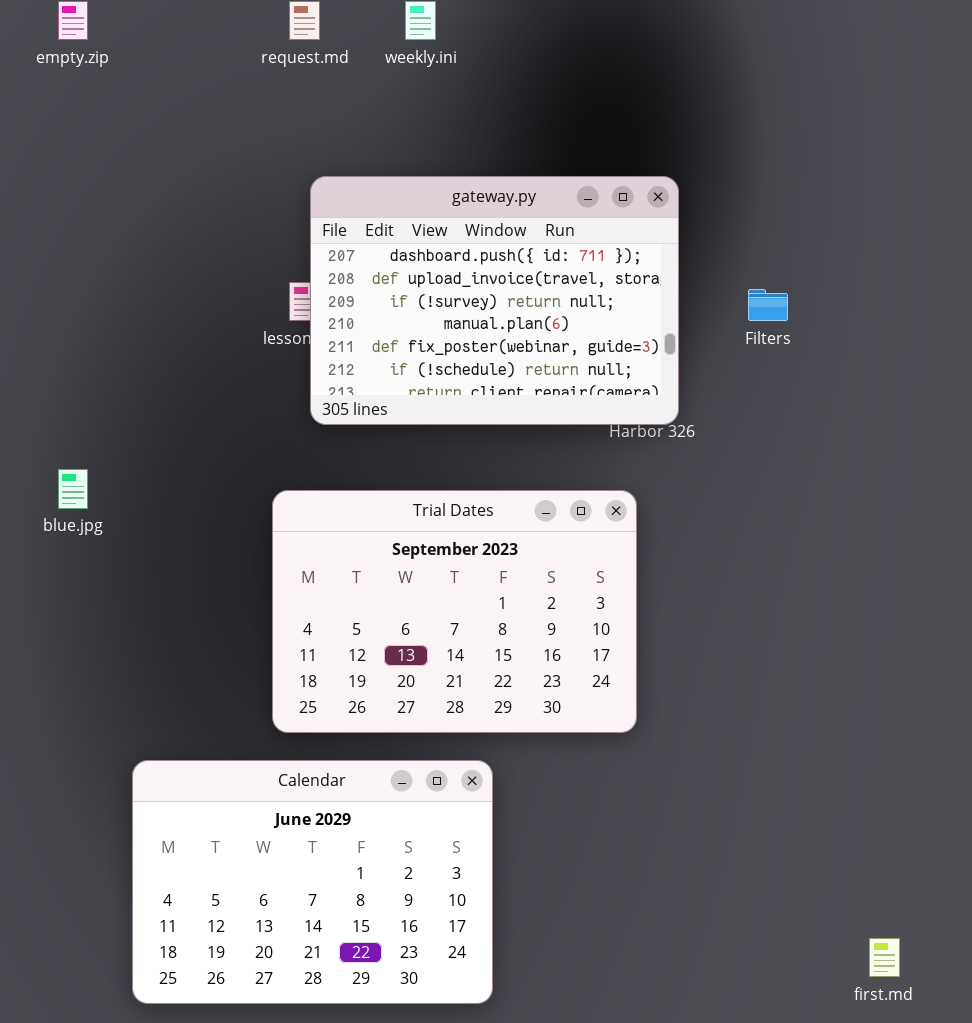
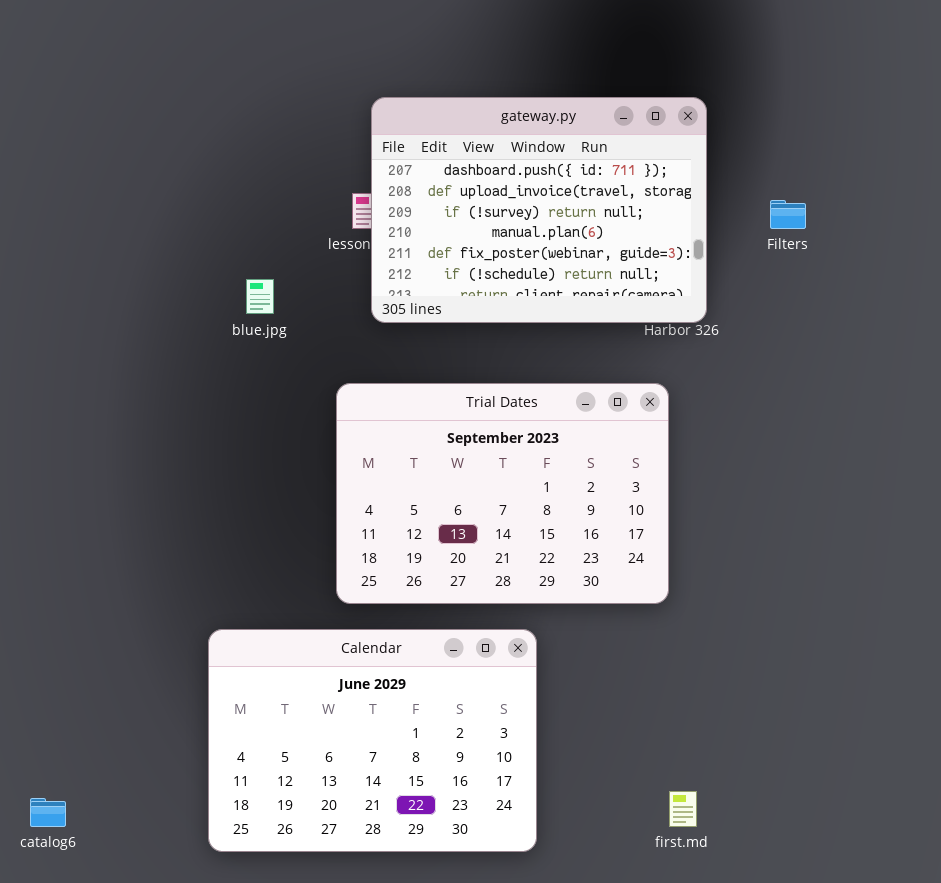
blue.jpg: [58,469,88,509] -> [246,279,274,314], moved
first.md: [869,938,900,977] -> [669,791,697,827], moved

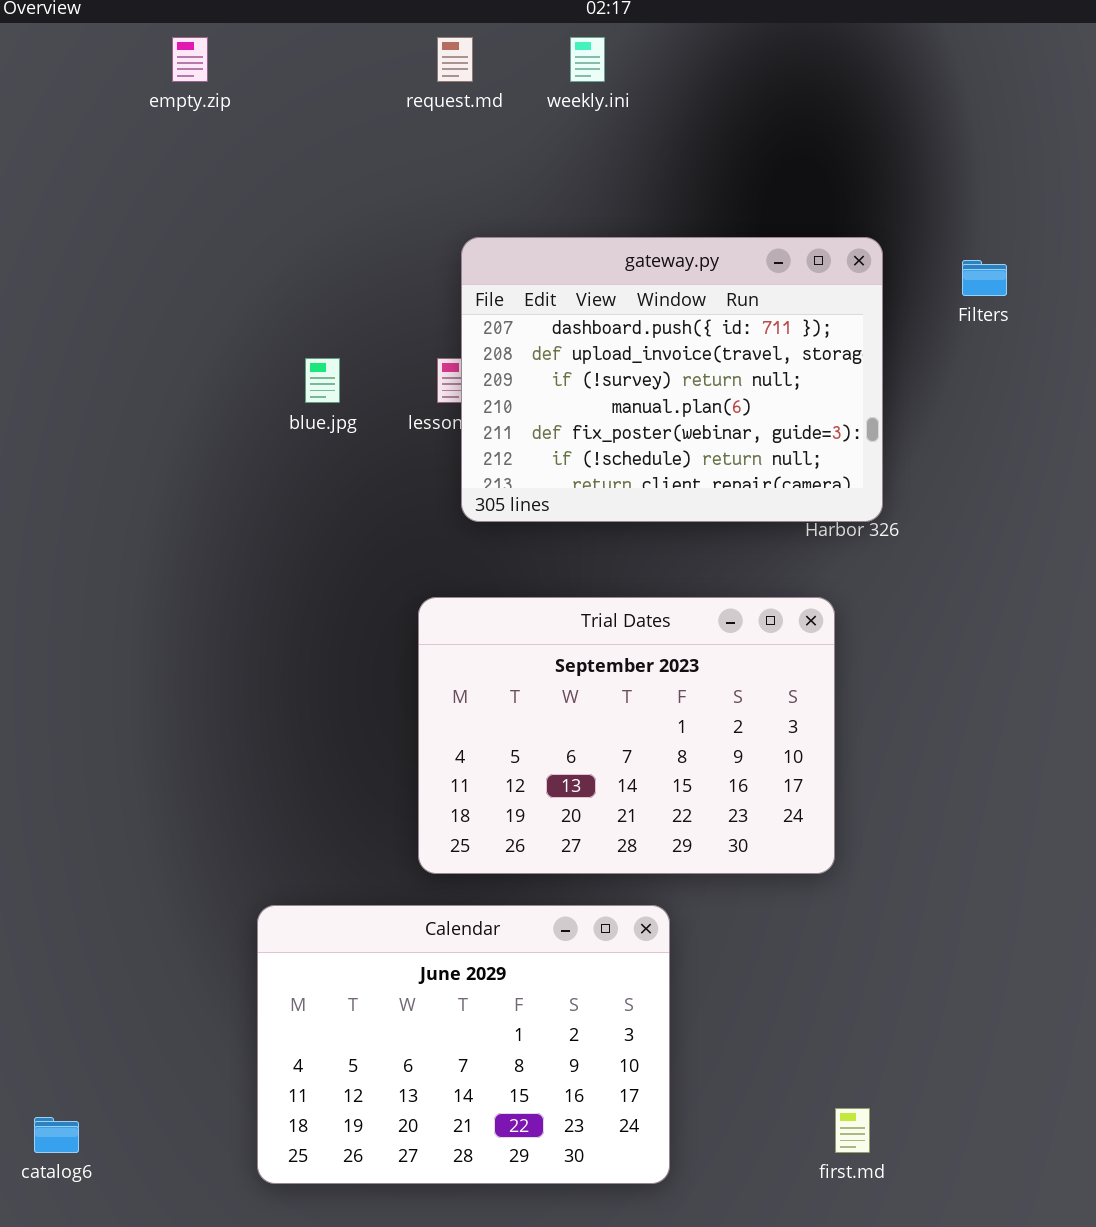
Filters: [770,200,806,229] -> [962,260,1007,296], moved
blue.jpg: [246,279,274,314] -> [305,358,340,403], moved

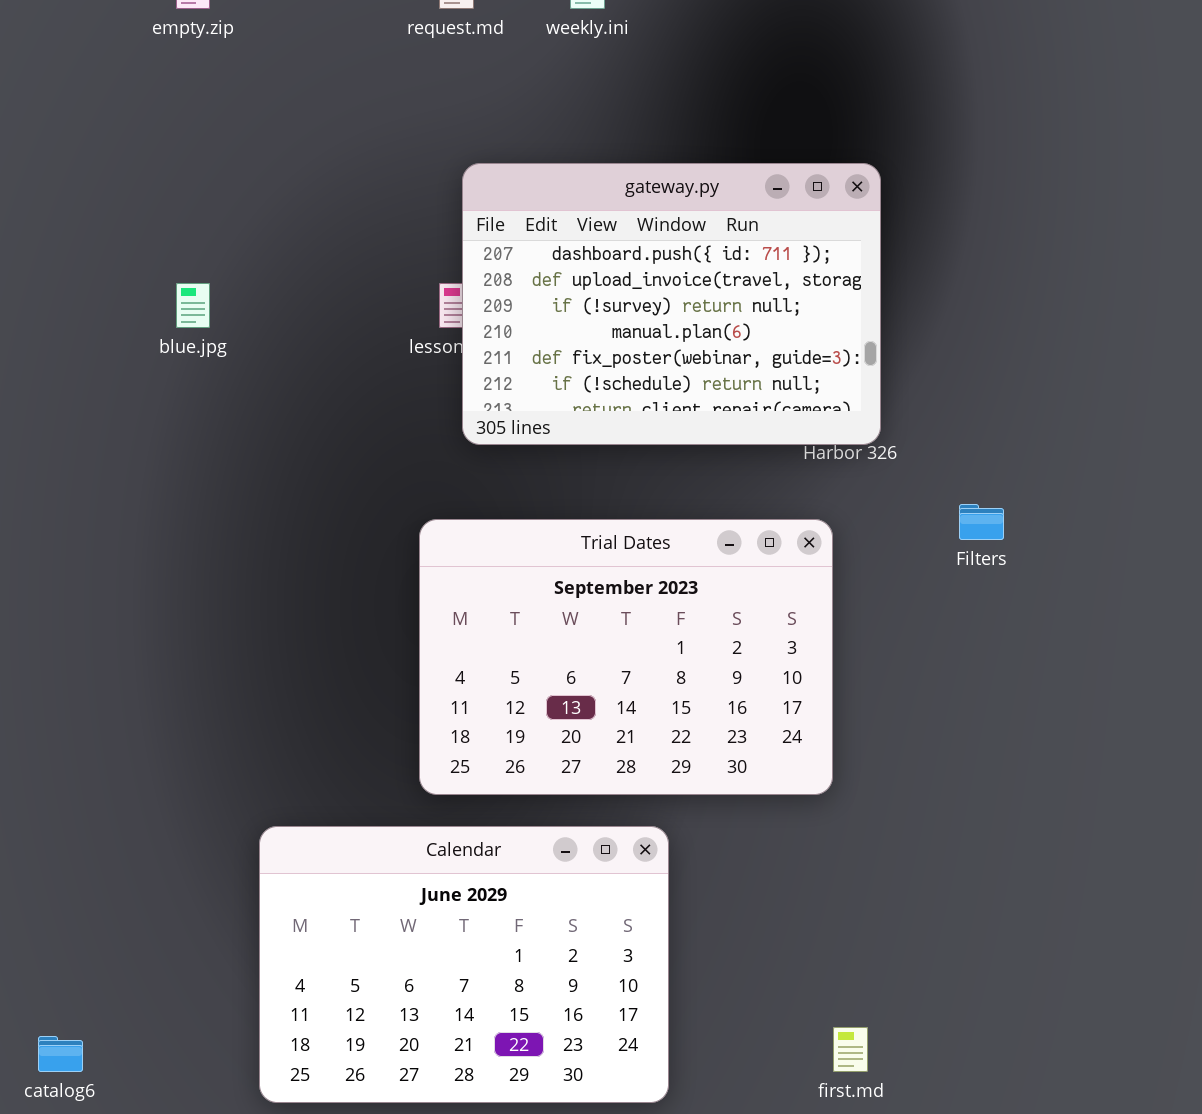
Filters: [962,260,1007,296] -> [959,504,1004,540], moved
blue.jpg: [305,358,340,403] -> [176,283,210,328], moved

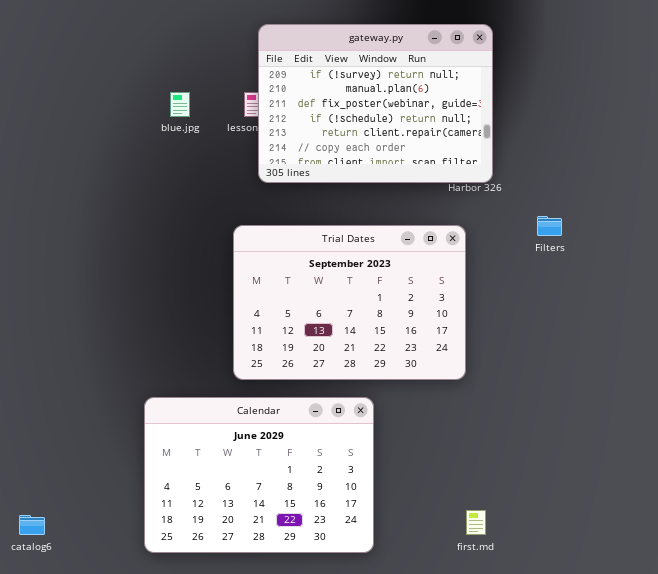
gateway.py: [462,163,881,445] -> [258,24,493,183], scrolled down 2 rows
blue.jpg: [176,283,210,328] -> [170,92,190,117], moved

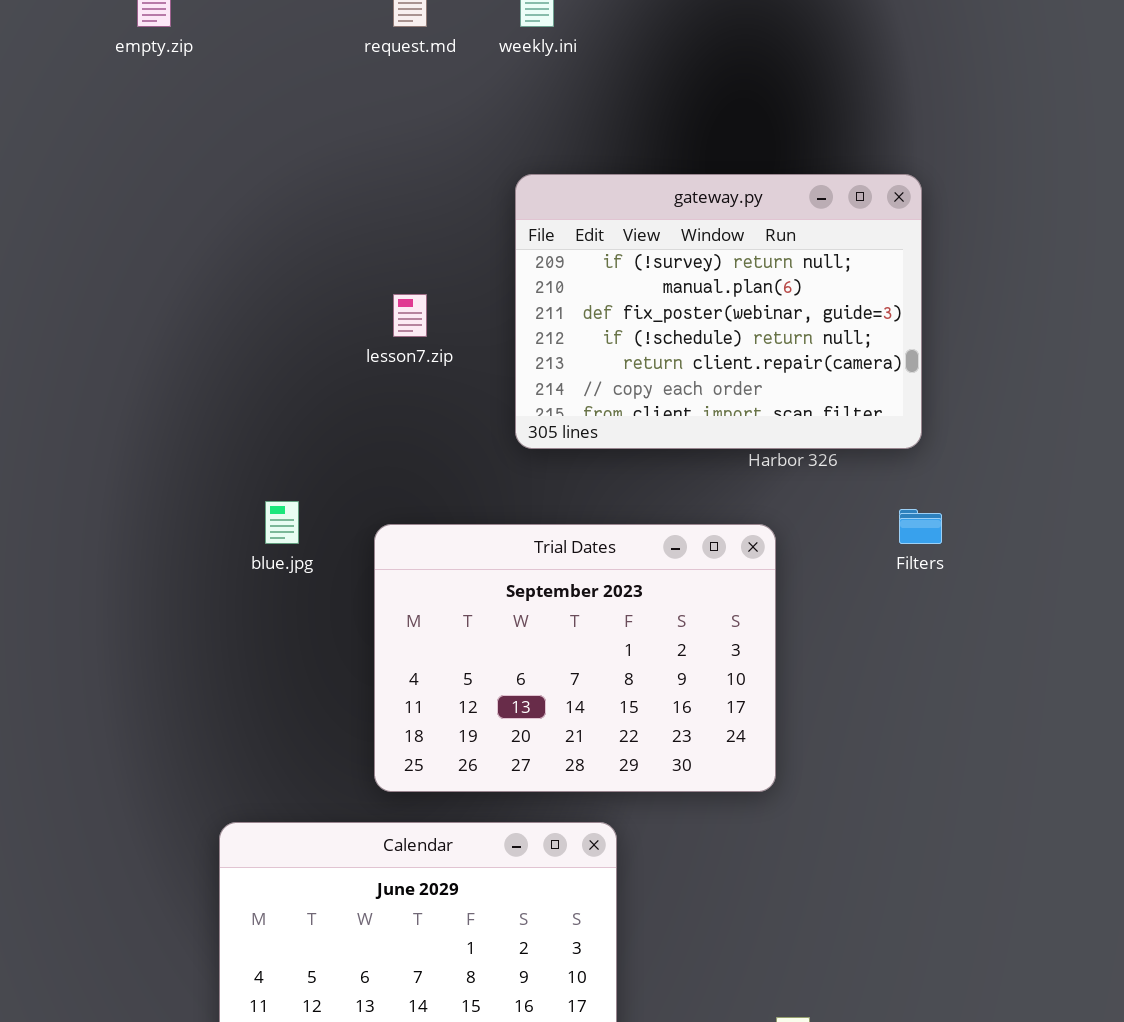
gateway.py: [258,24,493,183] -> [515,174,922,449], moved
blue.jpg: [170,92,190,117] -> [265,501,299,544], moved

